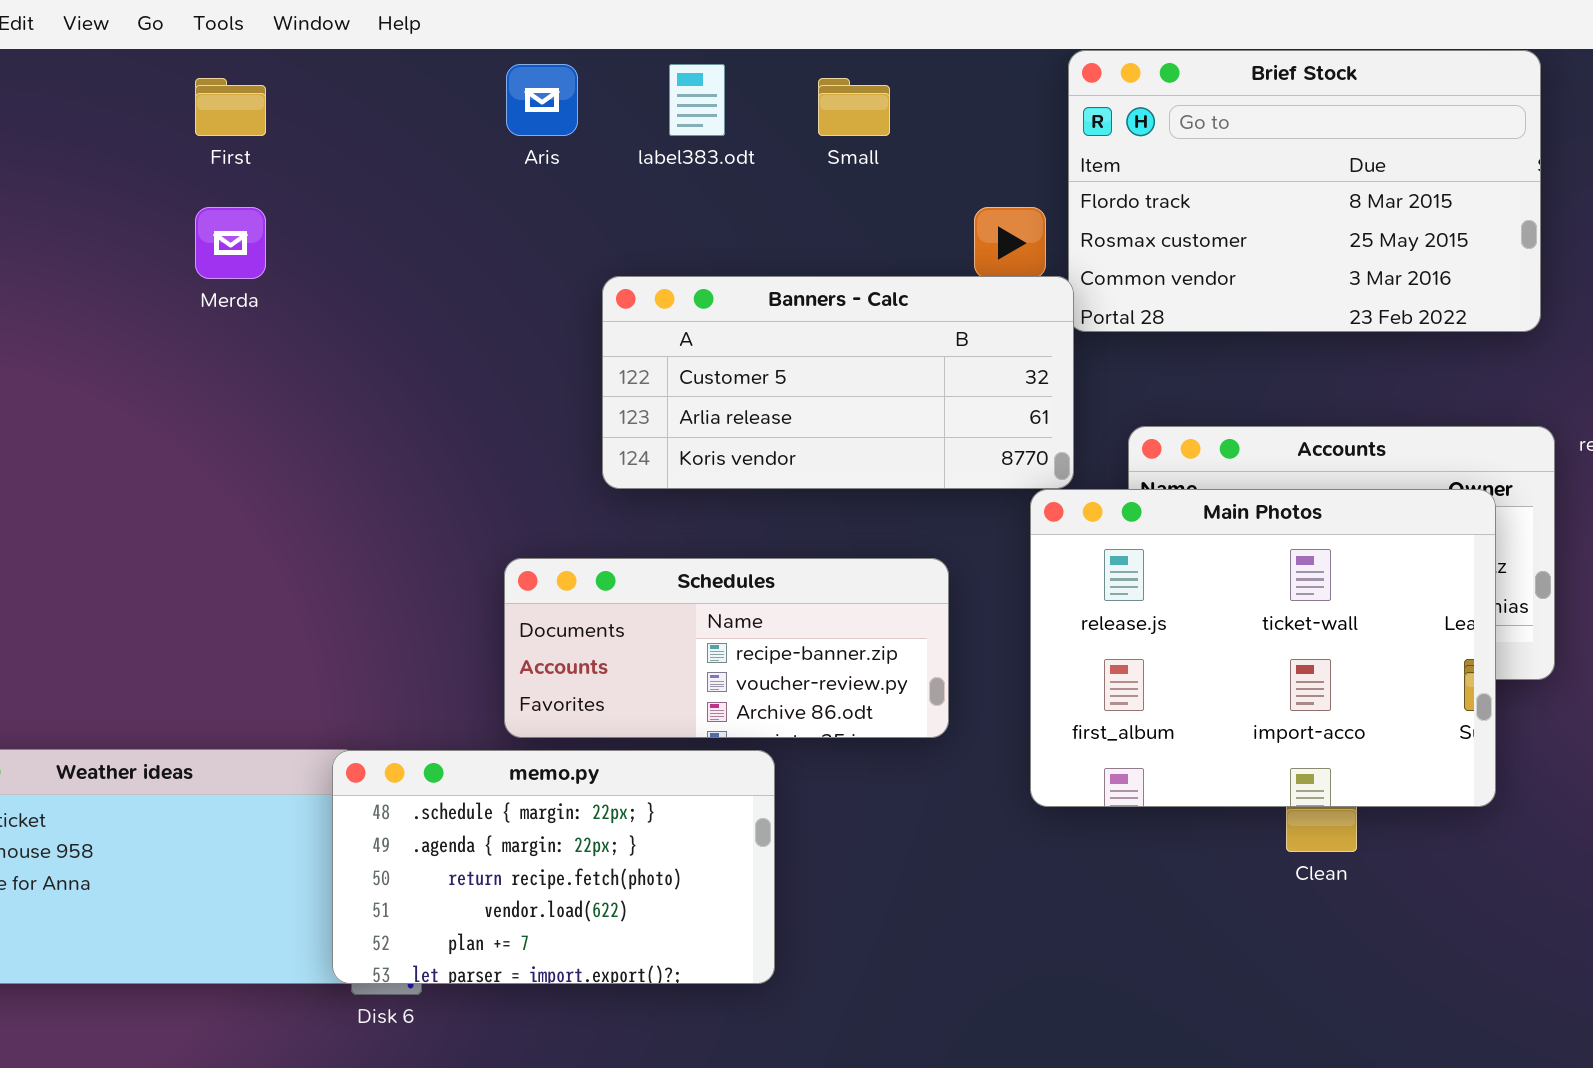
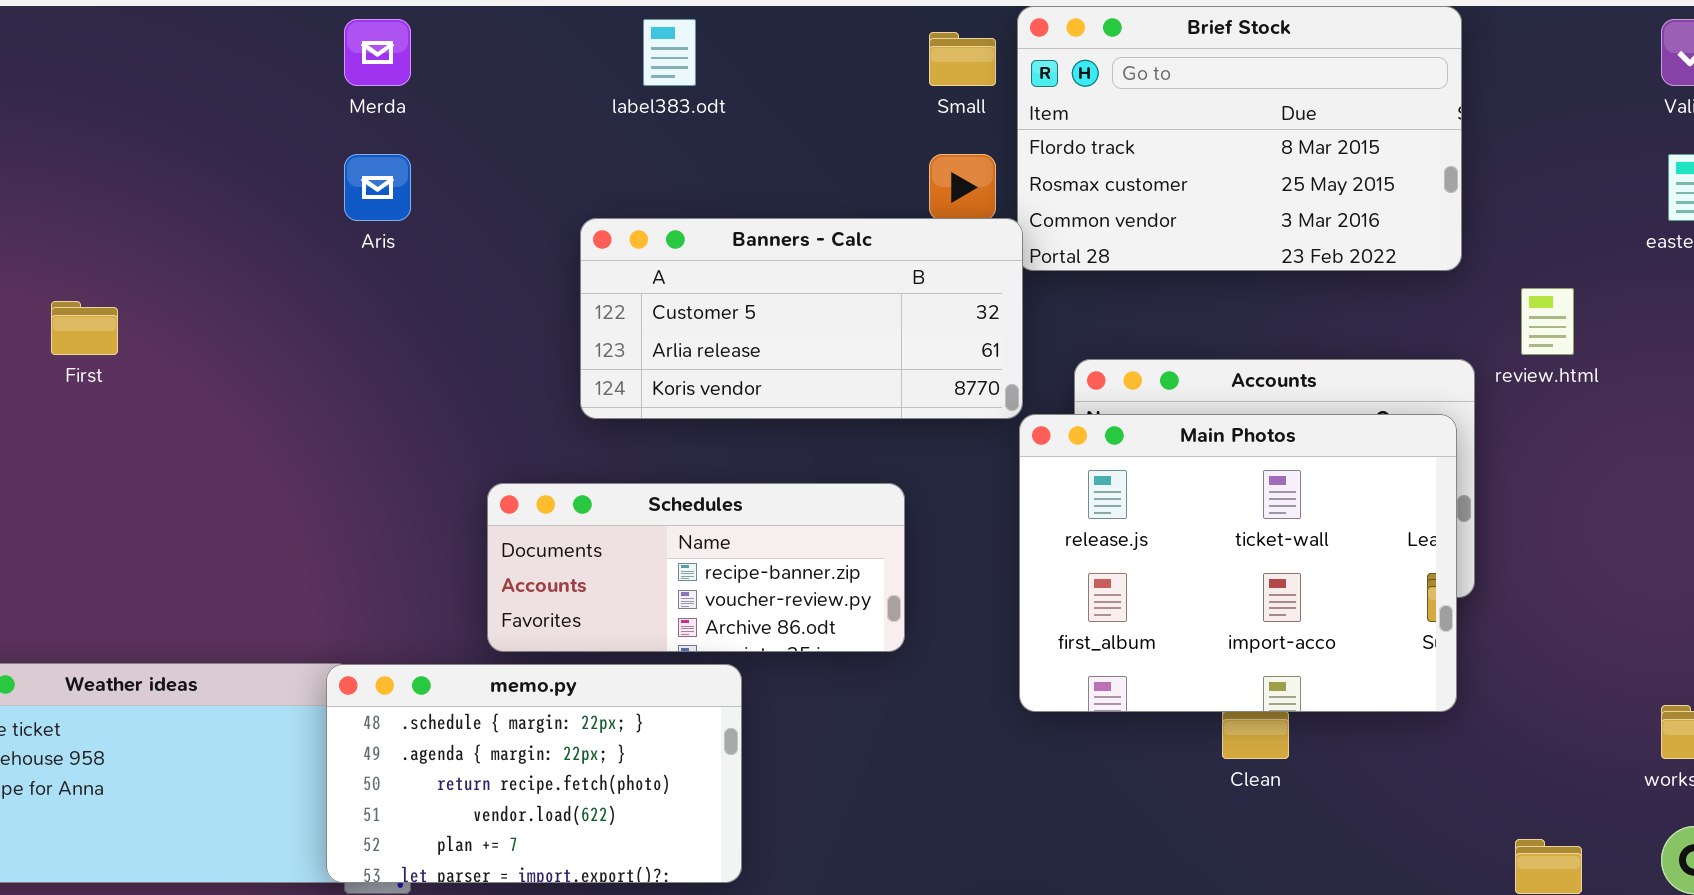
Aris: [506,64,578,136] -> [344,154,411,221], moved
First: [195,78,266,136] -> [51,301,118,355], moved
Small: [818,78,890,136] -> [929,32,996,86], moved
Merda: [195,207,266,279] -> [344,19,411,86], moved
Main Photos: [1030,489,1496,807] -> [1019,414,1457,712], moved

